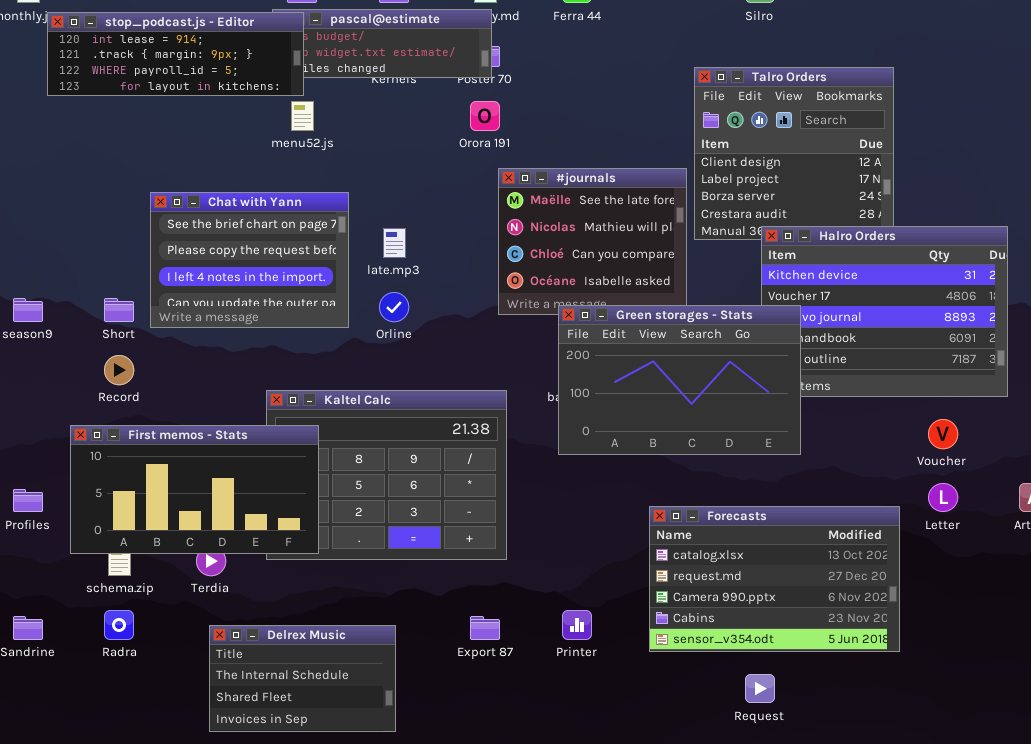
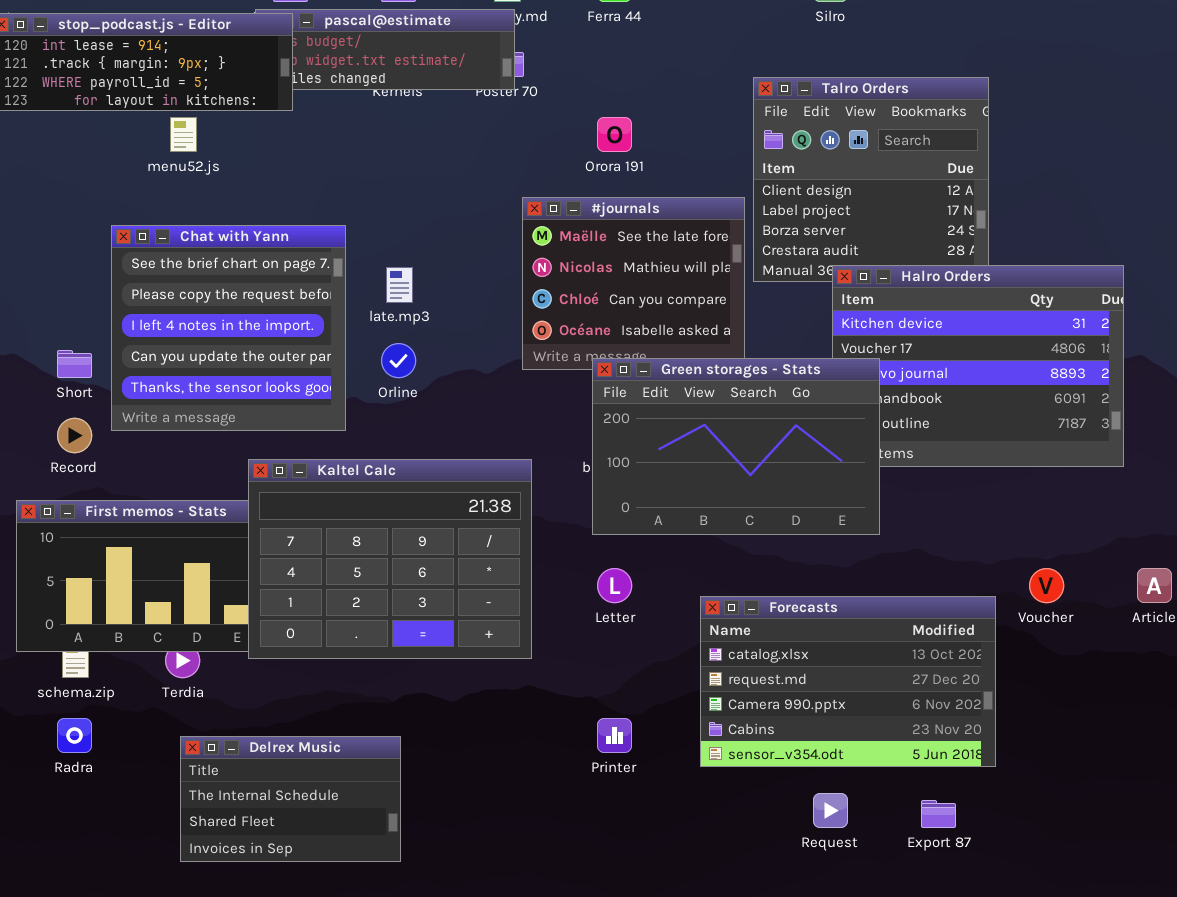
menu52.js: [291,101,314,131] -> [170,117,197,152], moved
Orora 191: [470,101,500,131] -> [597,117,632,152], moved
Chat with Yann: [150,192,349,328] -> [111,225,346,431], resized
Kaltel Calc: [266,390,507,560] -> [248,459,532,659], raised
Voucher: [928,419,958,449] -> [1029,568,1064,603], moved
Letter: [928,483,958,512] -> [597,568,632,603], moved
Export 87: [470,616,500,640] -> [921,800,956,828], moved

